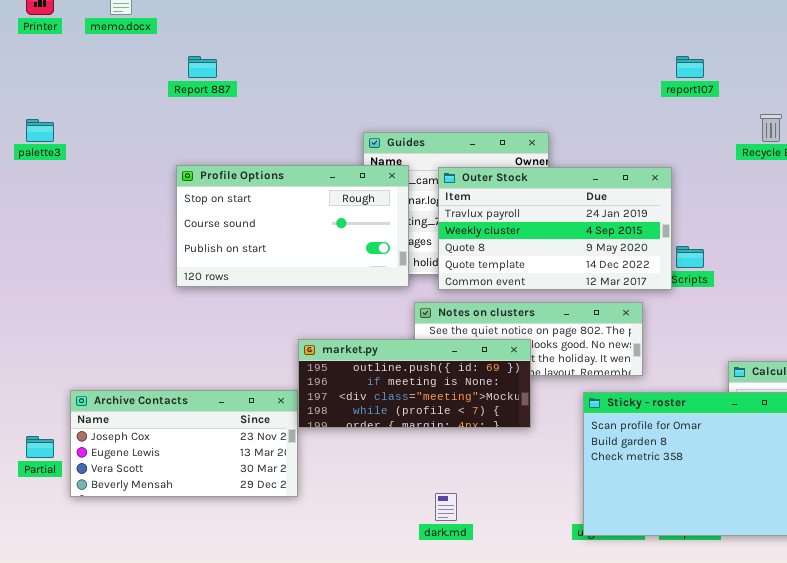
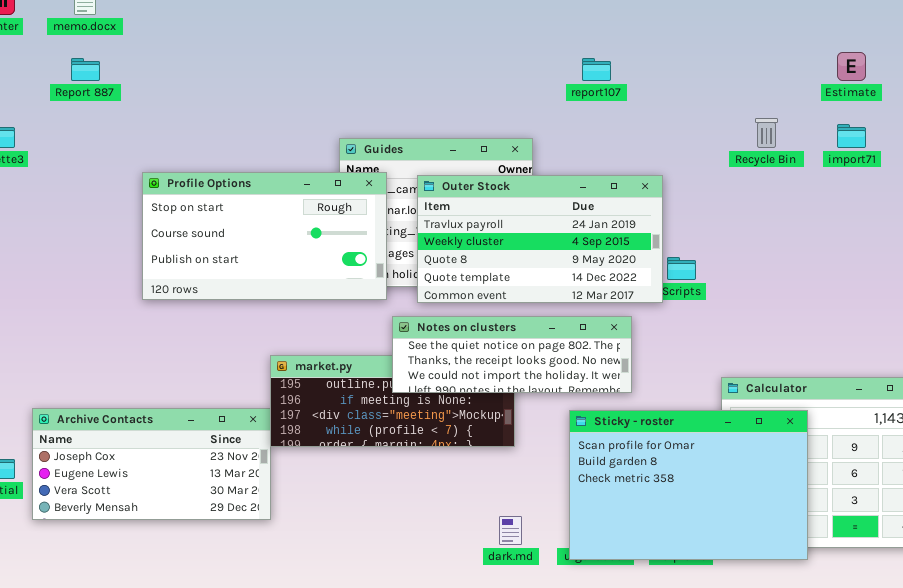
Report 887: [188,56,217,78] -> [71,58,100,81], moved
report107: [676,56,704,78] -> [582,58,611,81], moved
Notes on clusters: [414,302,643,376] -> [392,316,632,393], raised
dark.md: [435,493,457,521] -> [499,516,522,545], moved

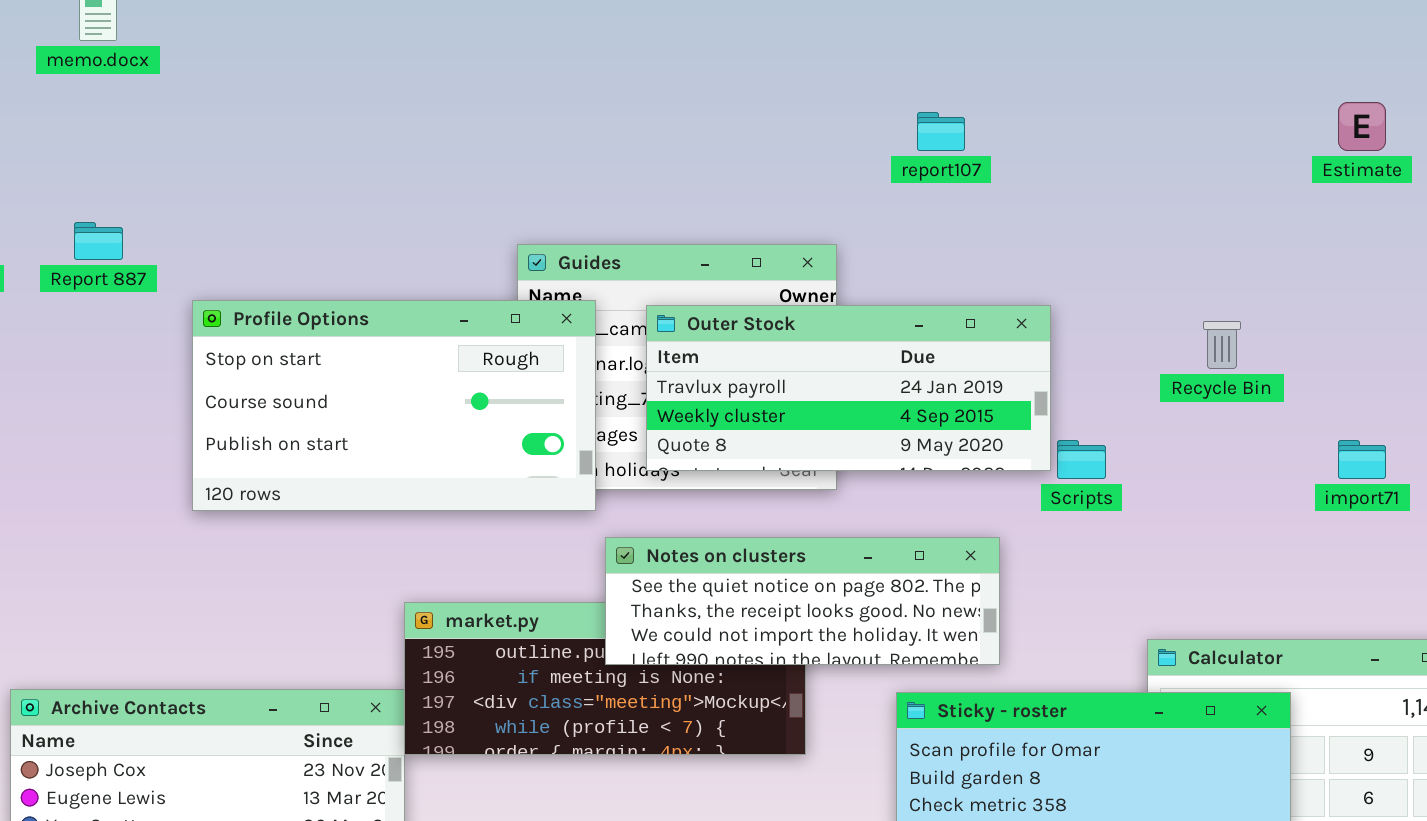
Report 887: [71,58,100,81] -> [74,222,123,260], moved
Recycle Bin: [755,118,778,148] -> [1203,321,1241,369], moved
import71: [837,124,866,148] -> [1338,440,1386,479], moved
Outer Stock: [417,175,663,303] -> [646,305,1051,471], resized

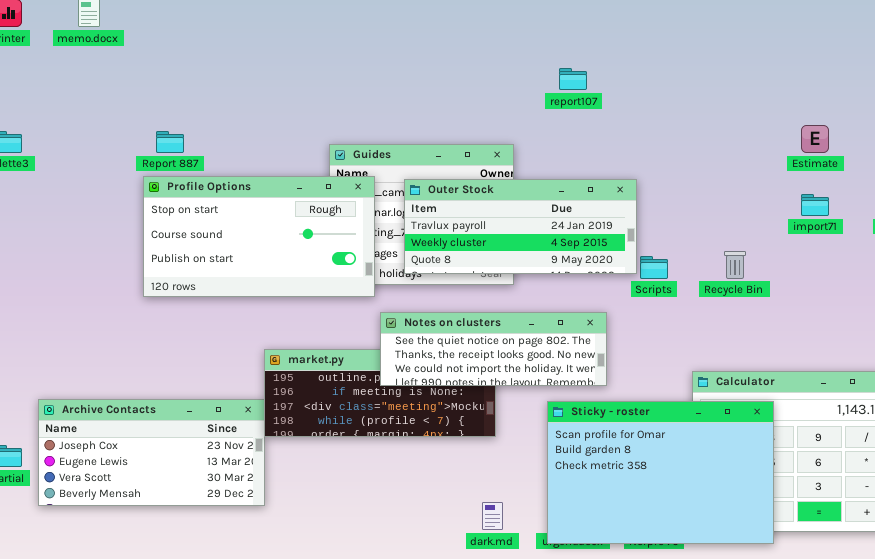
Estimate: [1338,102,1386,151] -> [801,125,829,153], moved
Report 887: [74,222,123,260] -> [156,131,184,153], moved
Recycle Bin: [1203,321,1241,369] -> [724,251,746,279], moved
import71: [1338,440,1386,479] -> [801,194,829,216], moved

